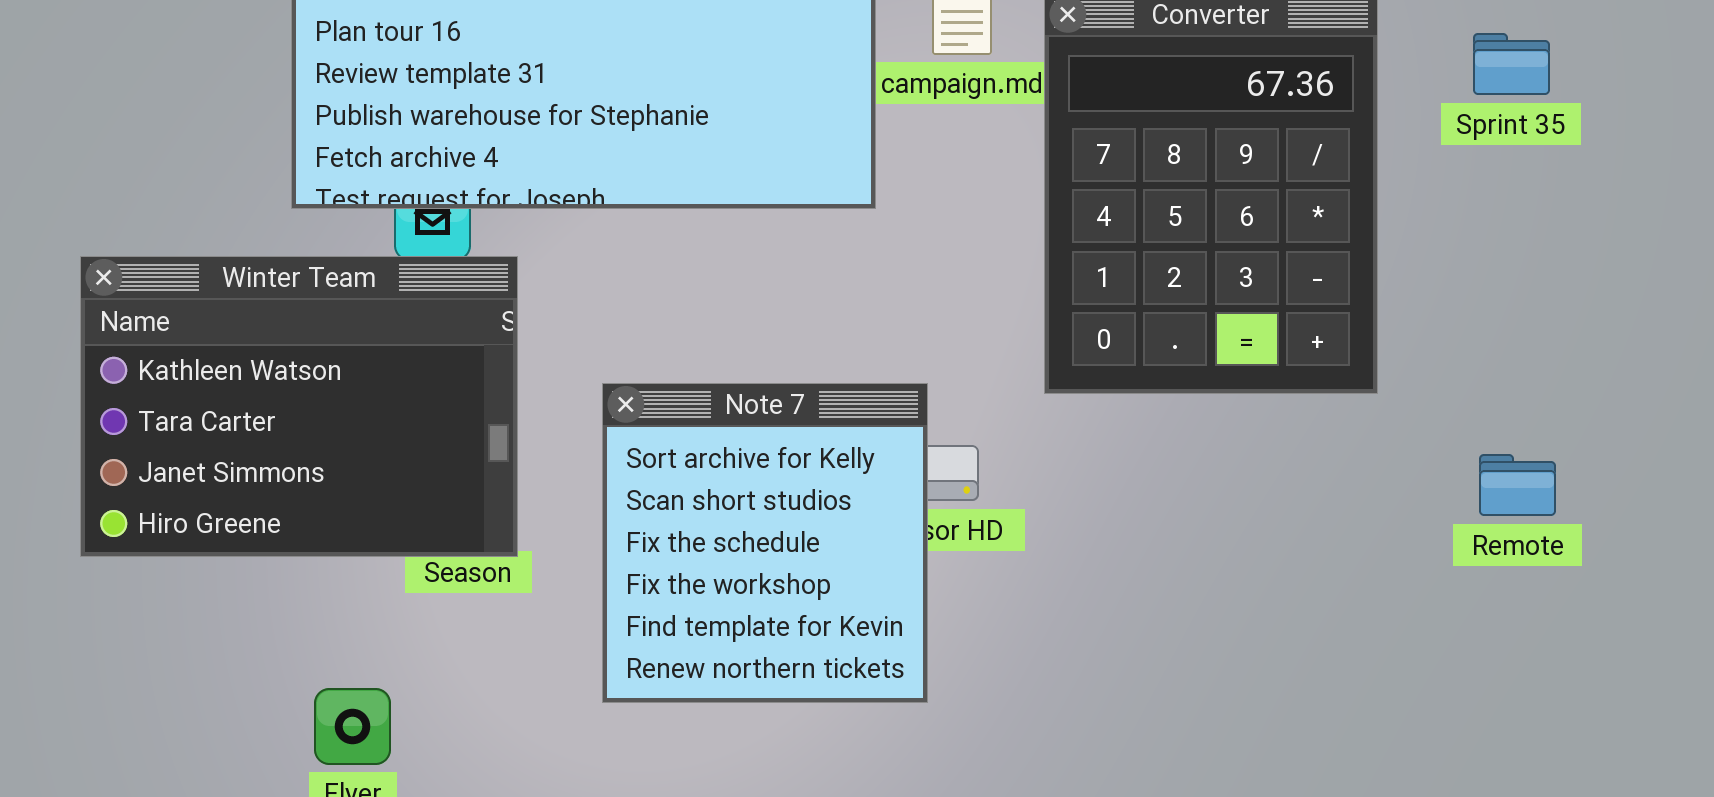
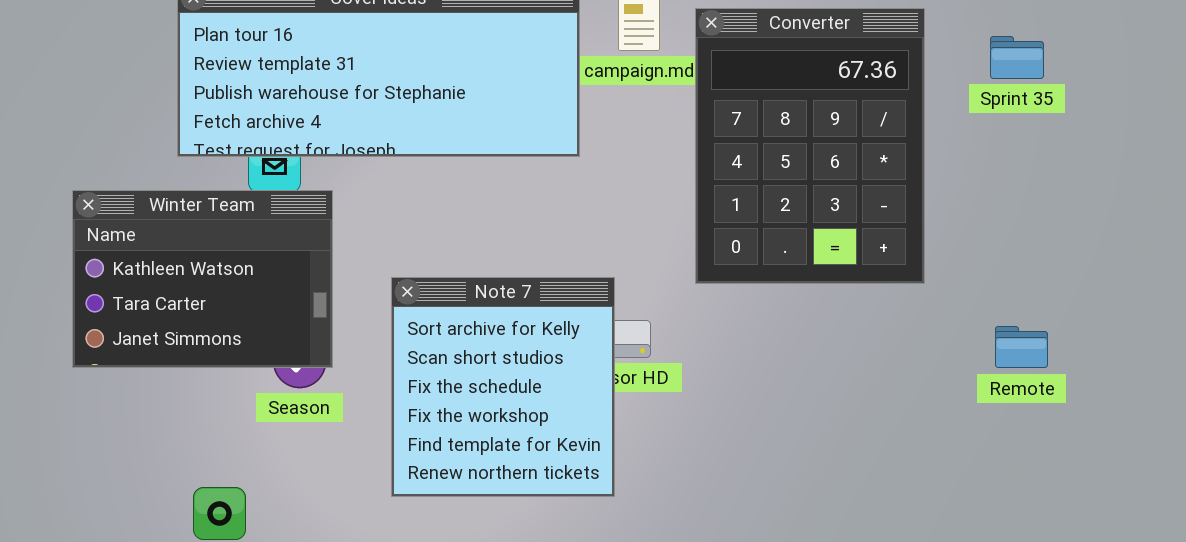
Winter Team: [80,256,518,557] -> [72,190,333,368], resized

